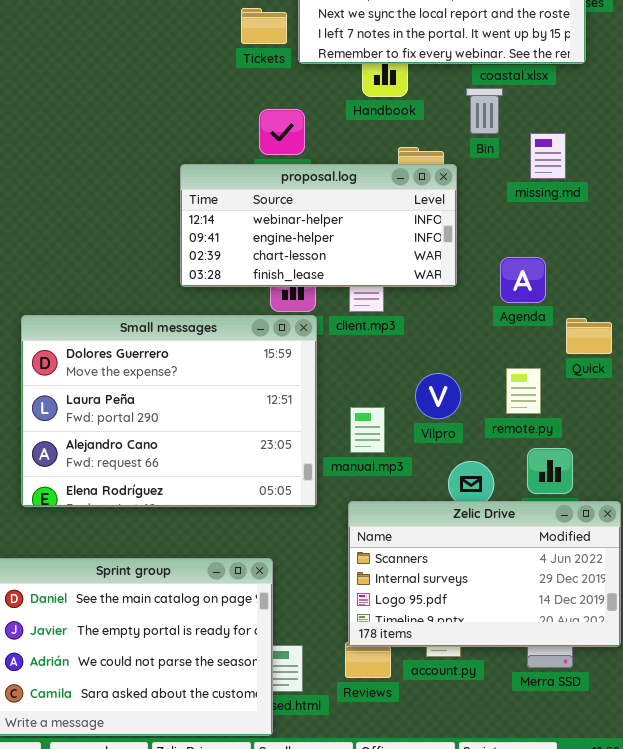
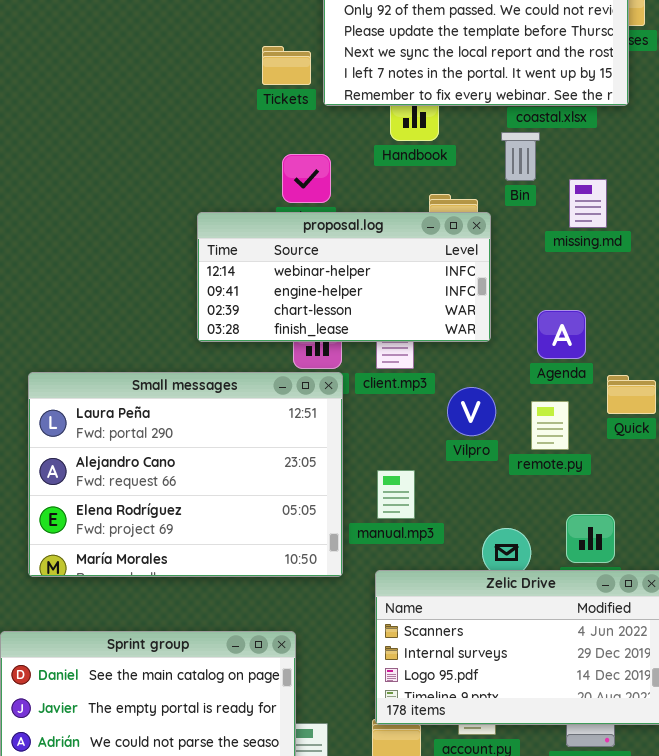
Small messages: [21,315,317,507] -> [28,372,343,577], scrolled down 1 row
remote.py: [506,368,541,414] -> [531,401,569,450], moved
Vilpro: [415,373,461,419] -> [447,387,496,436], moved

